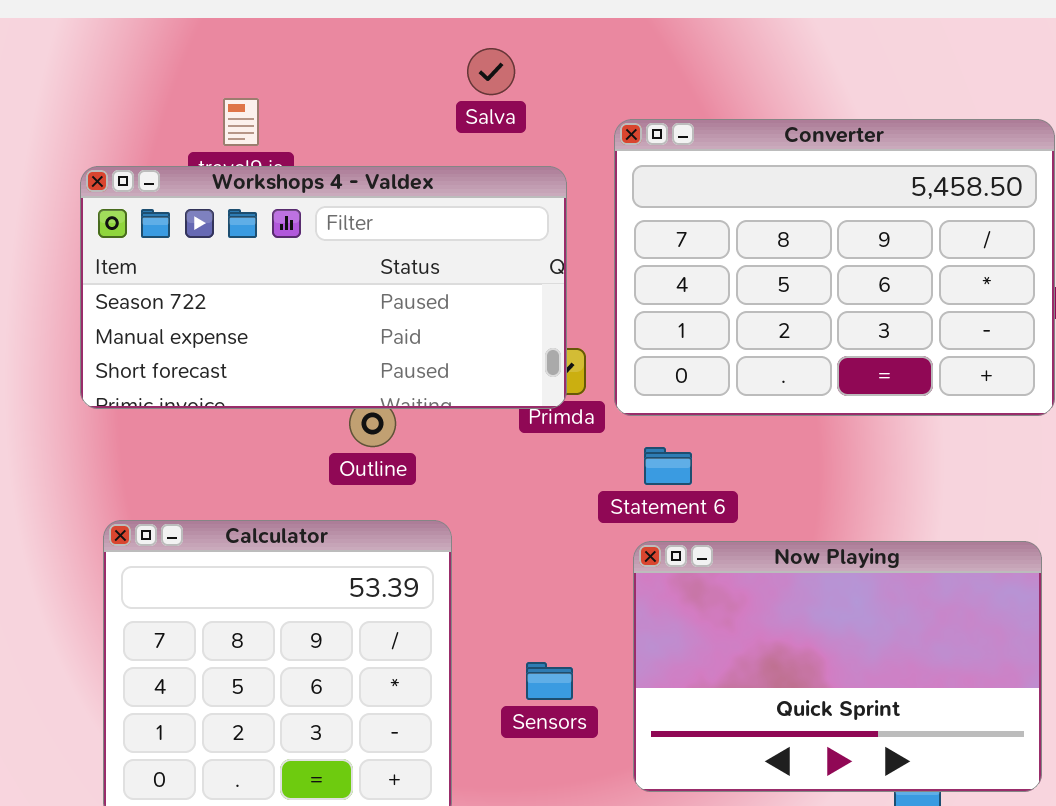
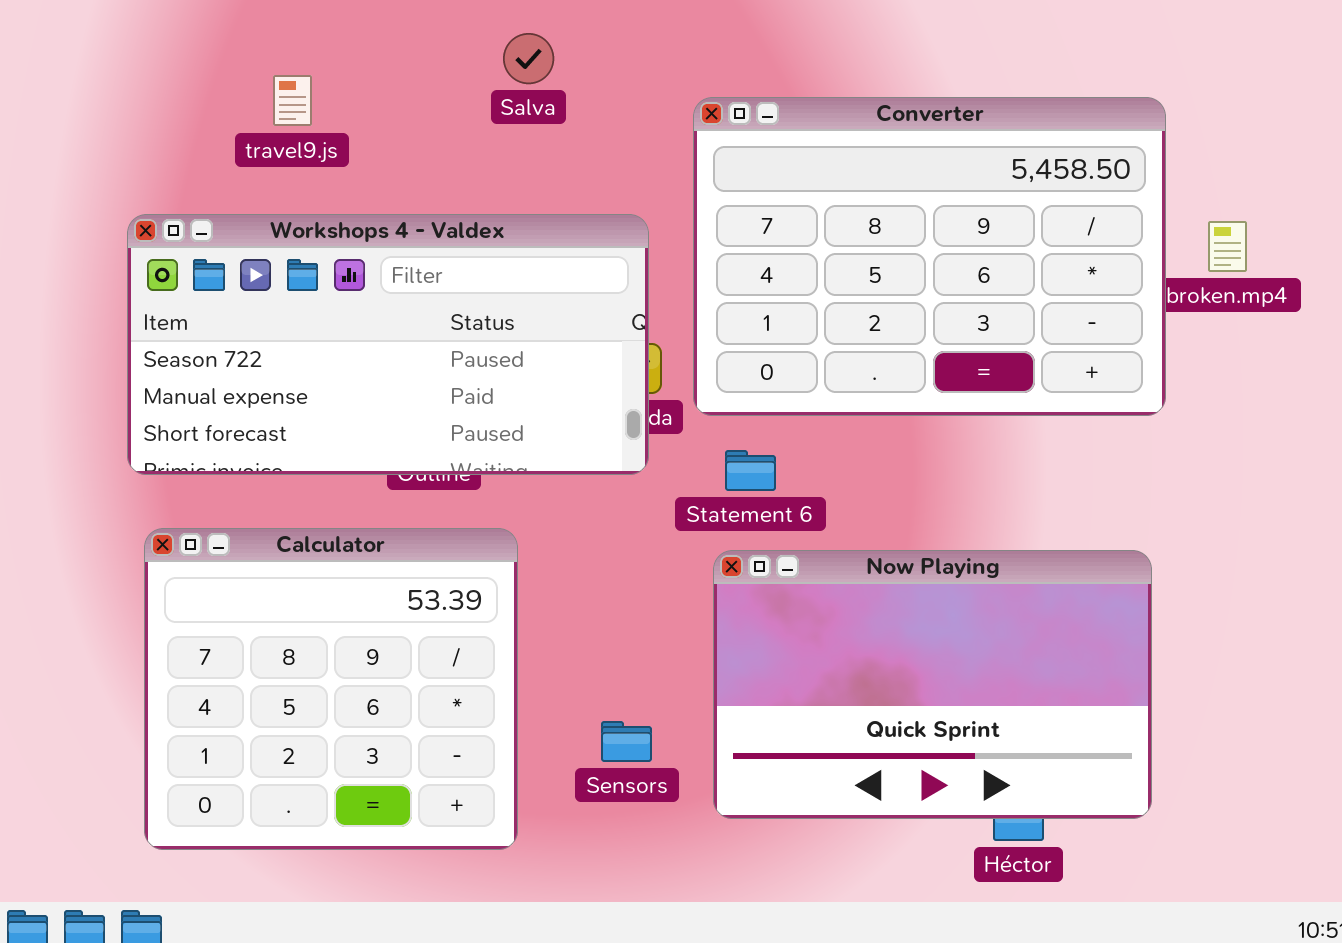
Salva: [467,48,515,95] -> [503,33,554,84], moved
Workshops 4 - Valdex: [80,166,567,409] -> [127,214,649,475], moved
Sensors: [526,662,573,700] -> [601,721,652,762], moved

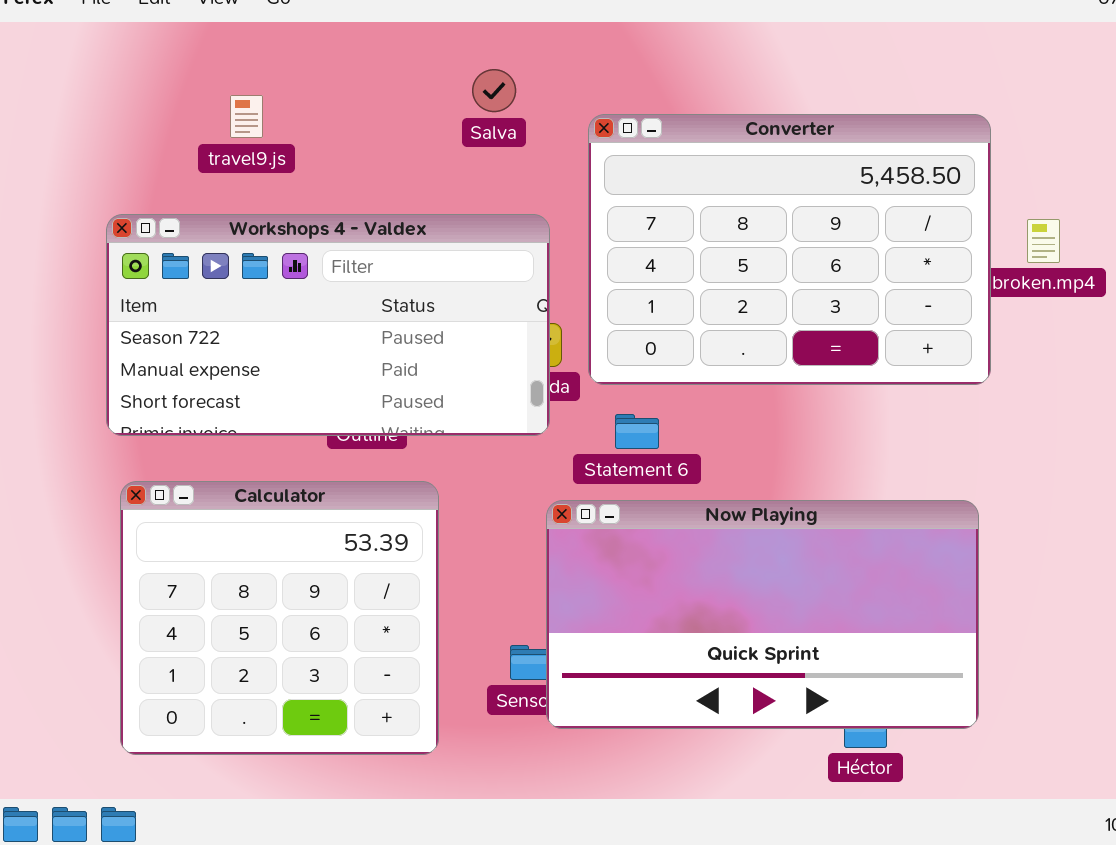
Salva: [503,33,554,84] -> [472,69,516,112], moved
Now Playing: [713,550,1152,819] -> [546,500,979,729], resized

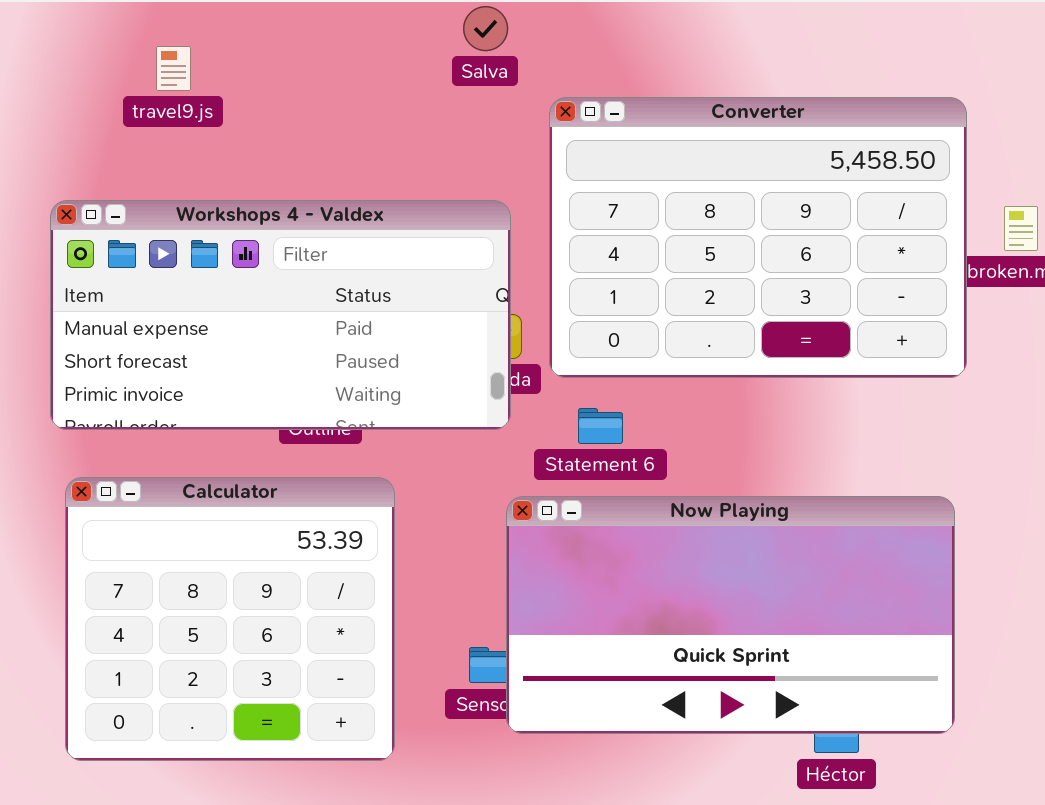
Salva: [472,69,516,112] -> [463,6,508,51], moved
travel9.js: [230,95,263,138] -> [156,46,191,91], moved
Workshops 4 - Valdex: [106,214,550,436] -> [50,200,511,430], scrolled down 1 row

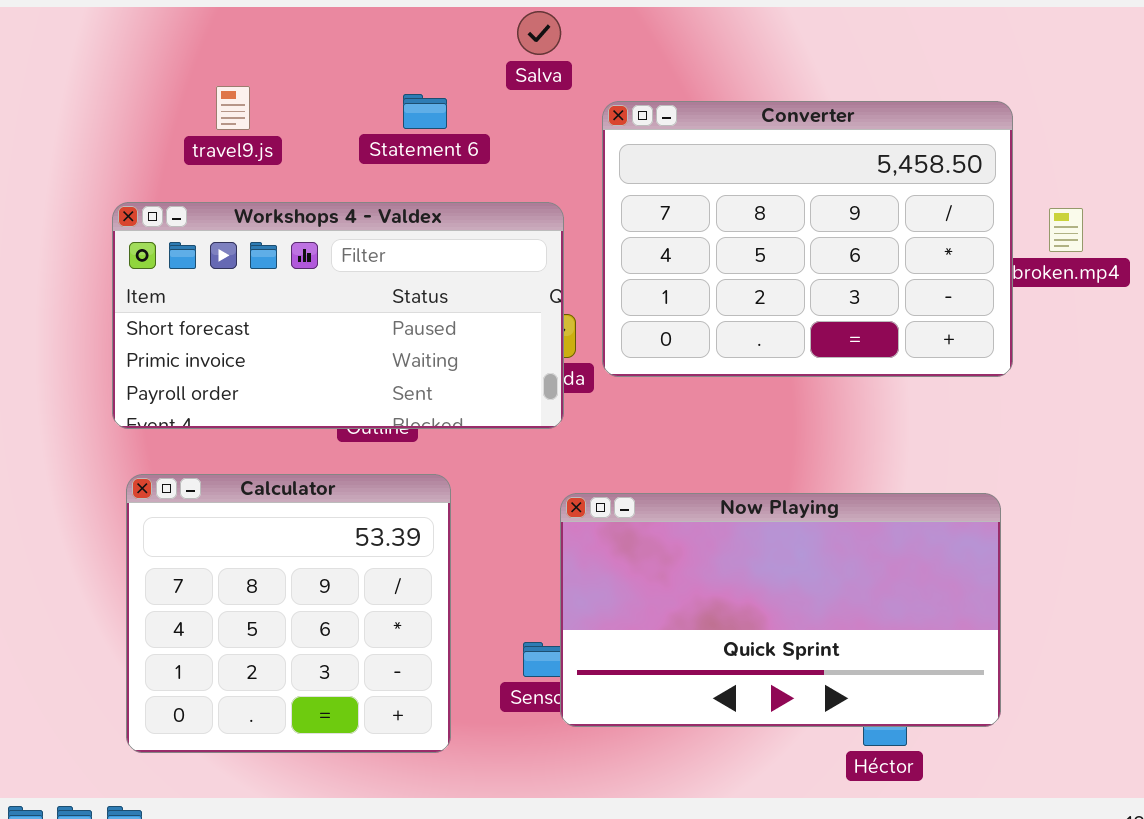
travel9.js: [156,46,191,91] -> [216,86,250,130], moved
Workshops 4 - Valdex: [50,200,511,430] -> [112,202,564,429], scrolled down 1 row
Statement 6: [578,408,623,444] -> [403,94,447,129], moved

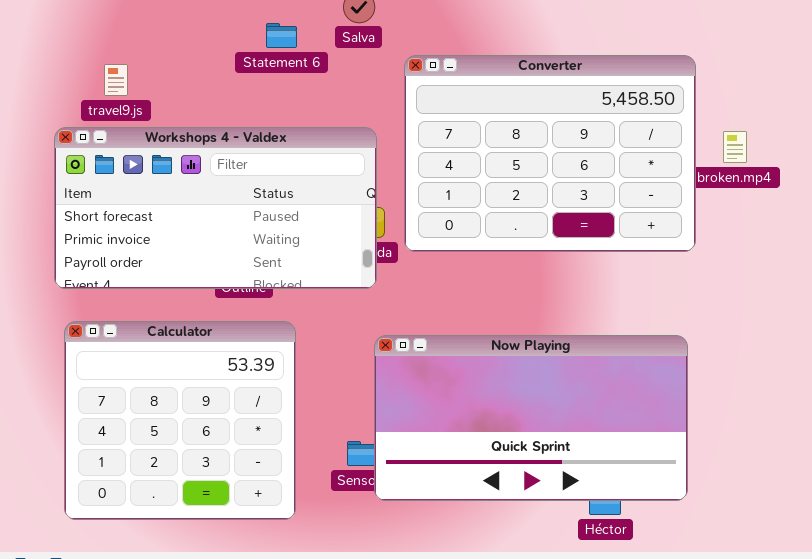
travel9.js: [216,86,250,130] -> [104,64,128,96], moved
Statement 6: [403,94,447,129] -> [266,23,297,48], moved

